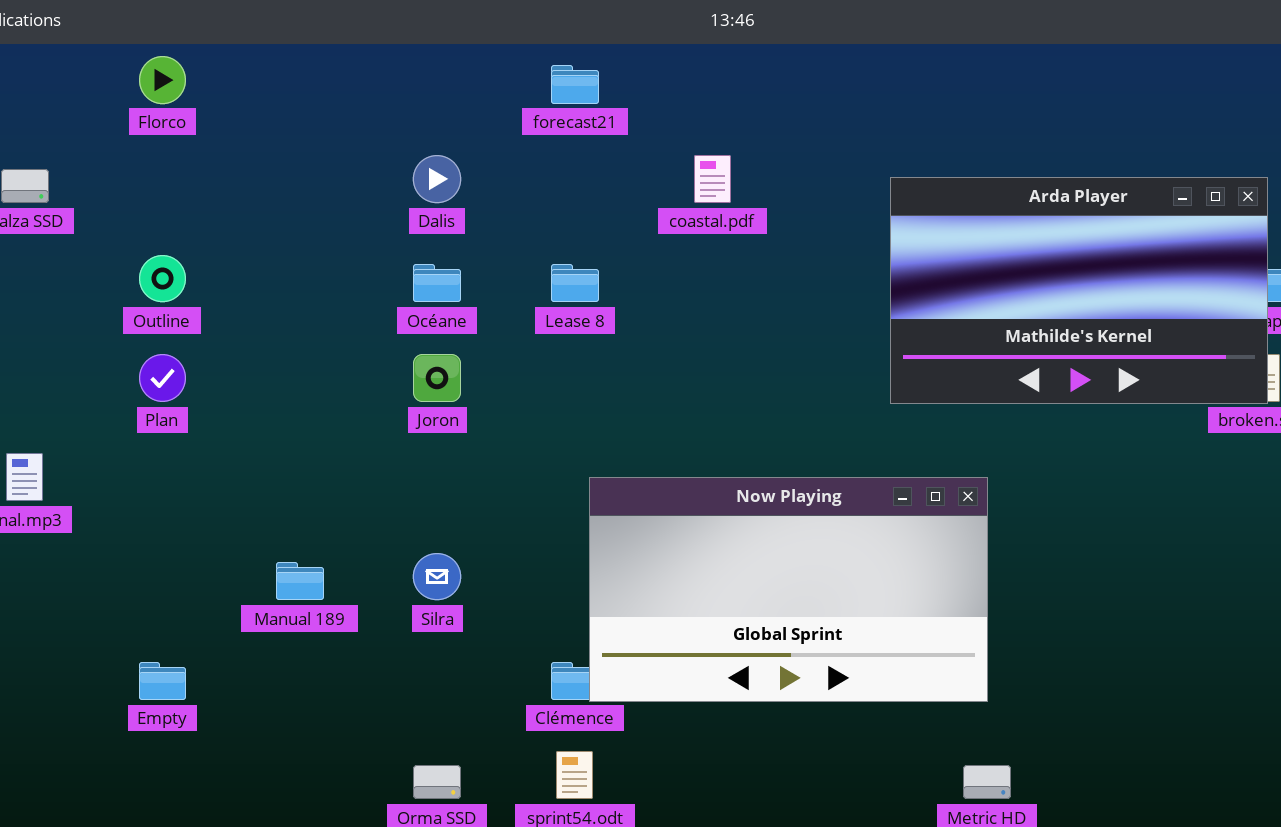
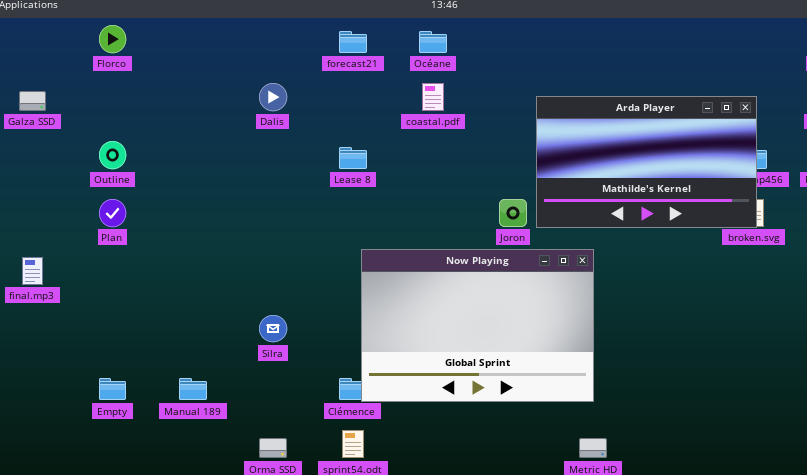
Océane: [413,264,461,302] -> [419,31,447,53], moved
Joron: [413,354,461,402] -> [499,199,527,227], moved
Now Playing: [589,477,988,702] -> [361,249,594,402], resized
Manual 189: [276,562,324,600] -> [179,378,207,400], moved

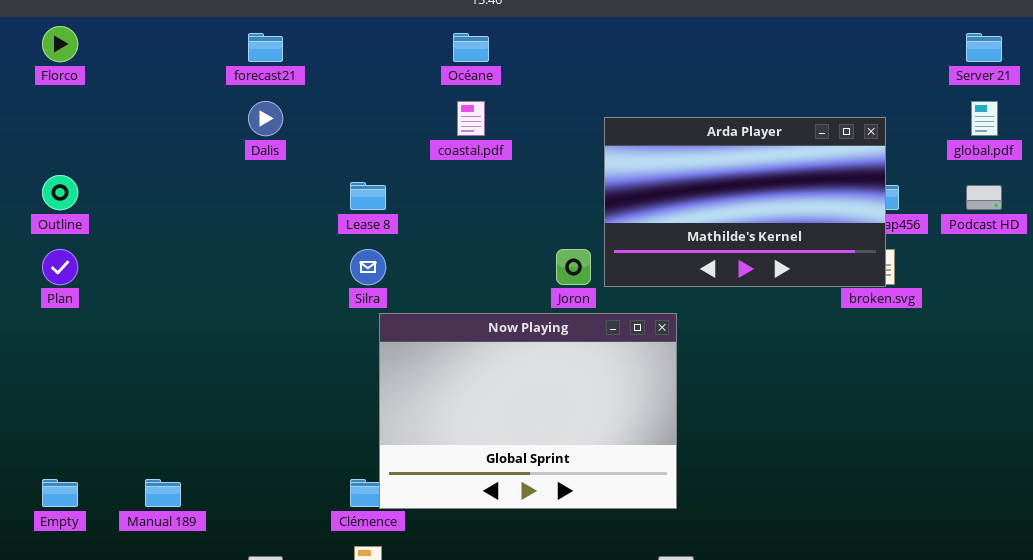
forecast21: [339,31,367,53] -> [248,33,283,62], moved
Silra: [259,315,287,342] -> [350,249,386,285], moved

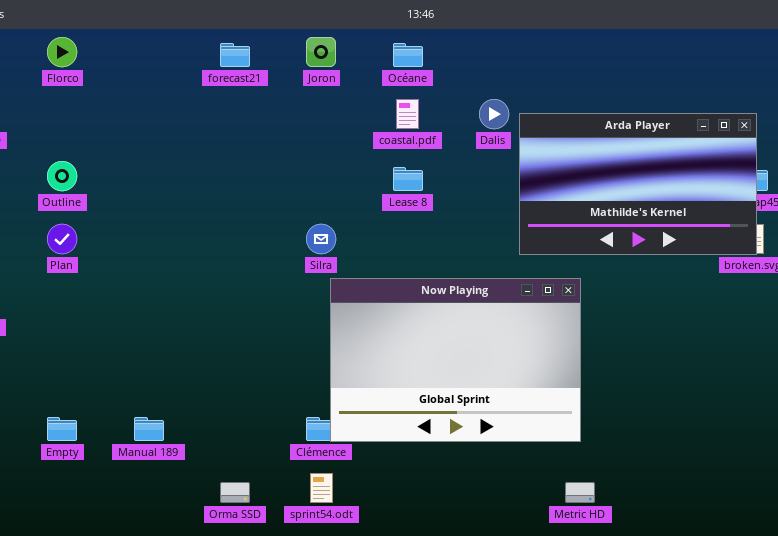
Dalis: [248,101,283,136] -> [479,99,509,129], moved
Lease 8: [350,182,386,210] -> [393,167,423,191], moved
Joron: [556,249,591,285] -> [306,37,336,67], moved

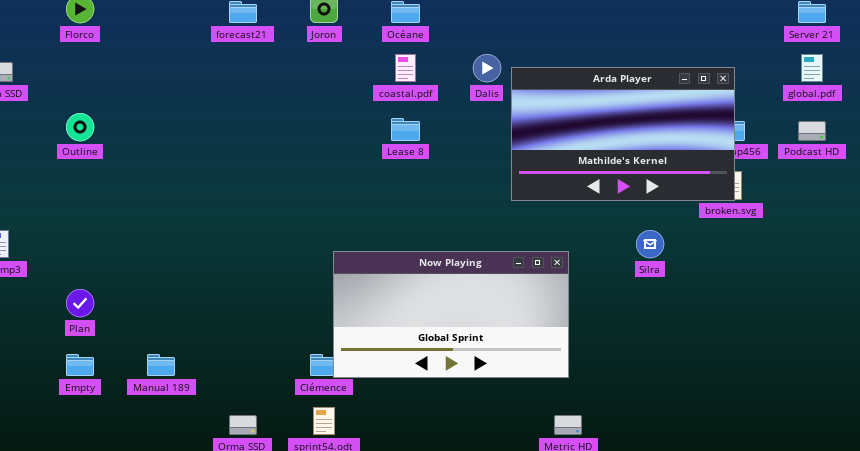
Plan: [47,224,77,254] -> [66,289,94,317], moved
Silra: [306,224,336,254] -> [636,230,664,258], moved
Now Playing: [330,278,581,442] -> [333,251,569,378], resized

